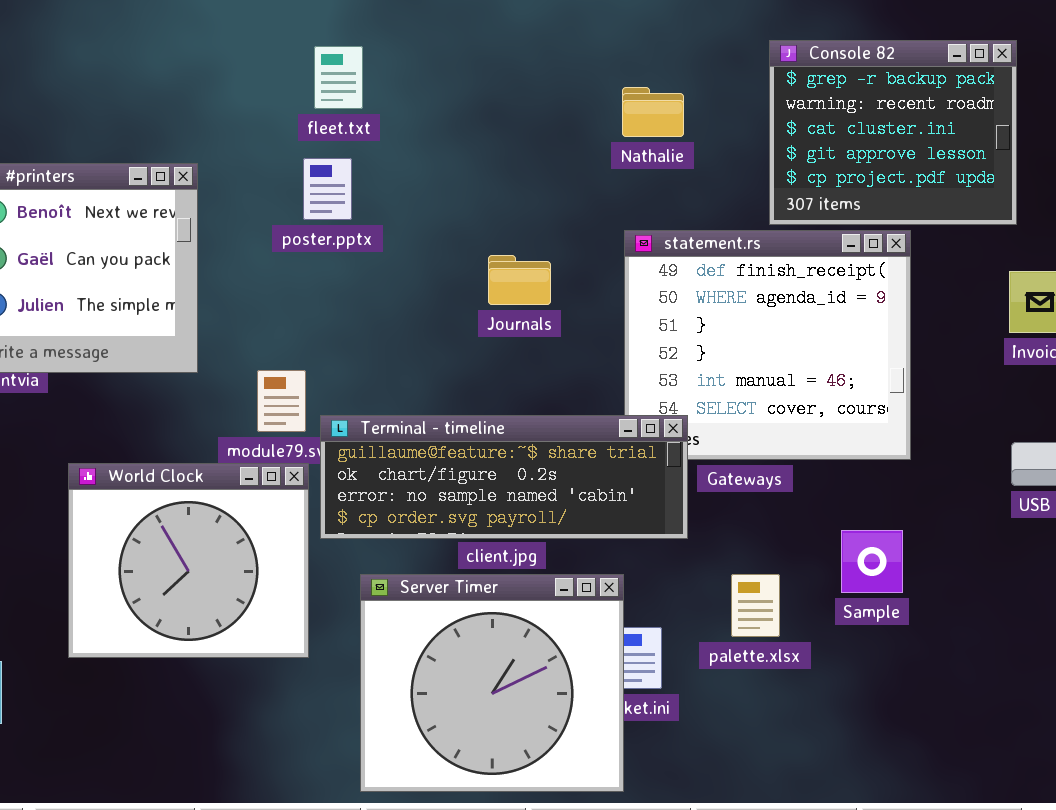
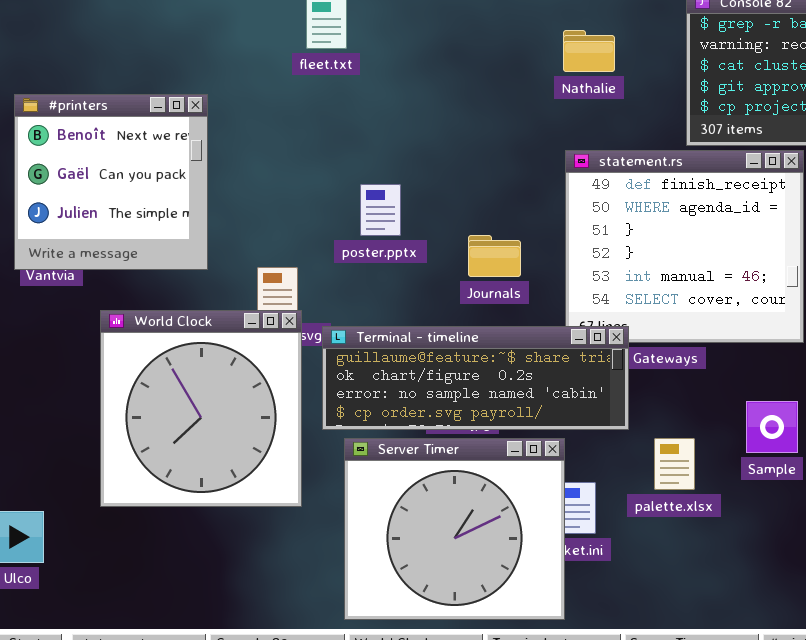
poster.pptx: [303,158,352,220] -> [360,184,401,236], moved
Journals: [488,255,551,305] -> [468,235,521,277], moved
Terminal - timeline: [320,415,688,539] -> [322,326,629,430], moved
World Clock: [68,463,309,658] -> [100,310,302,507], resized

